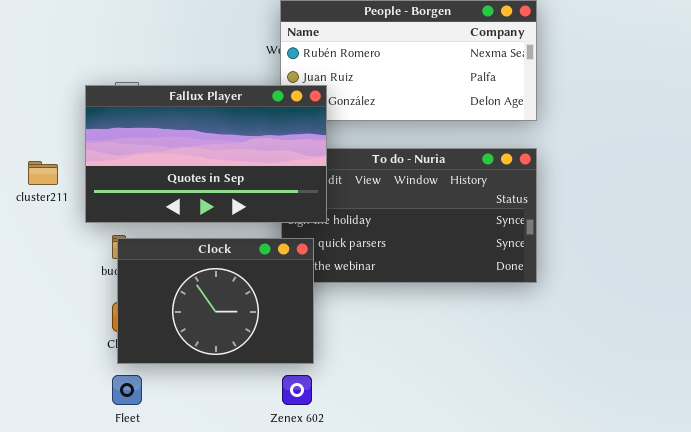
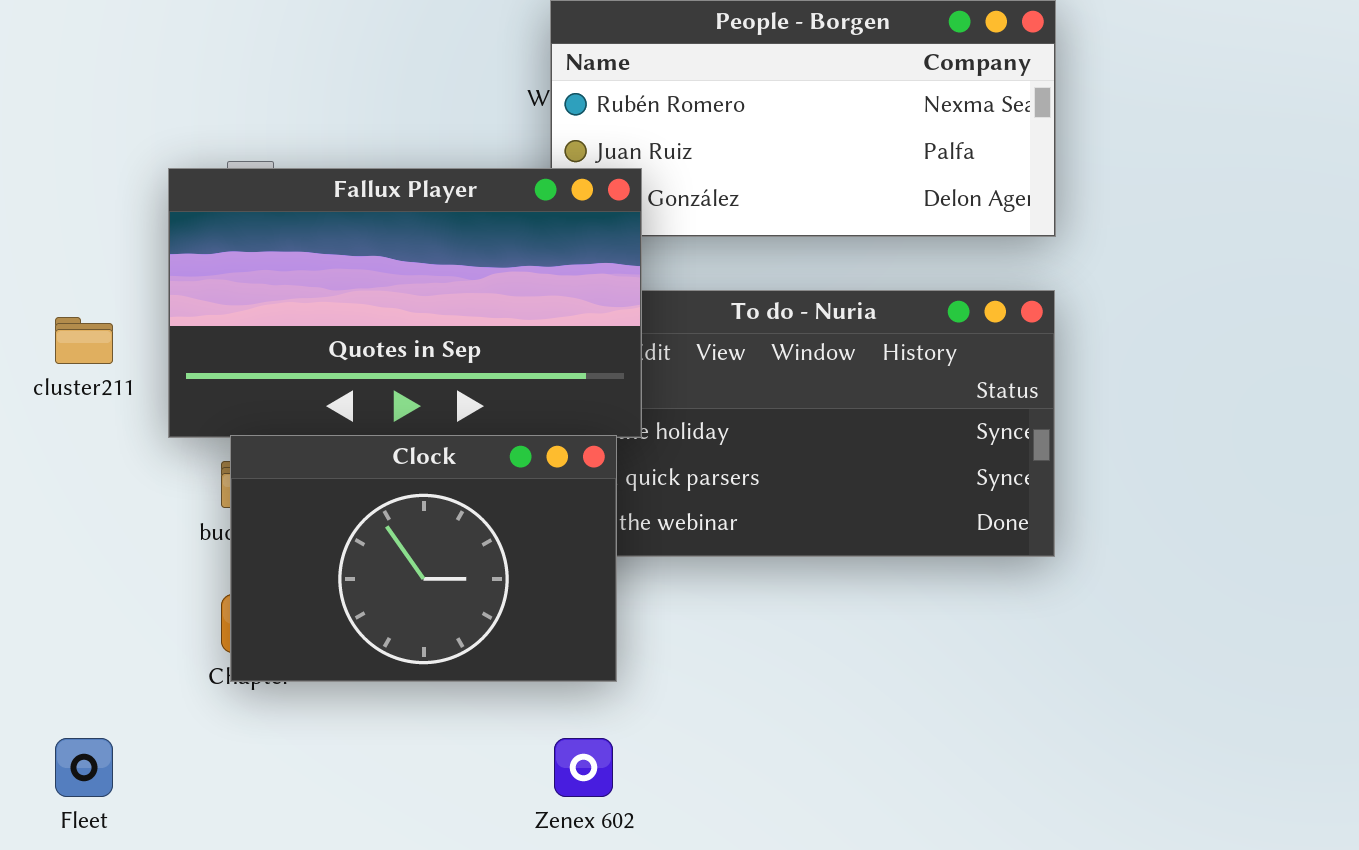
Clock: [117,238,314,364] -> [230,435,617,682], moved
Fleet: [112,375,142,405] -> [55,738,113,797], moved

